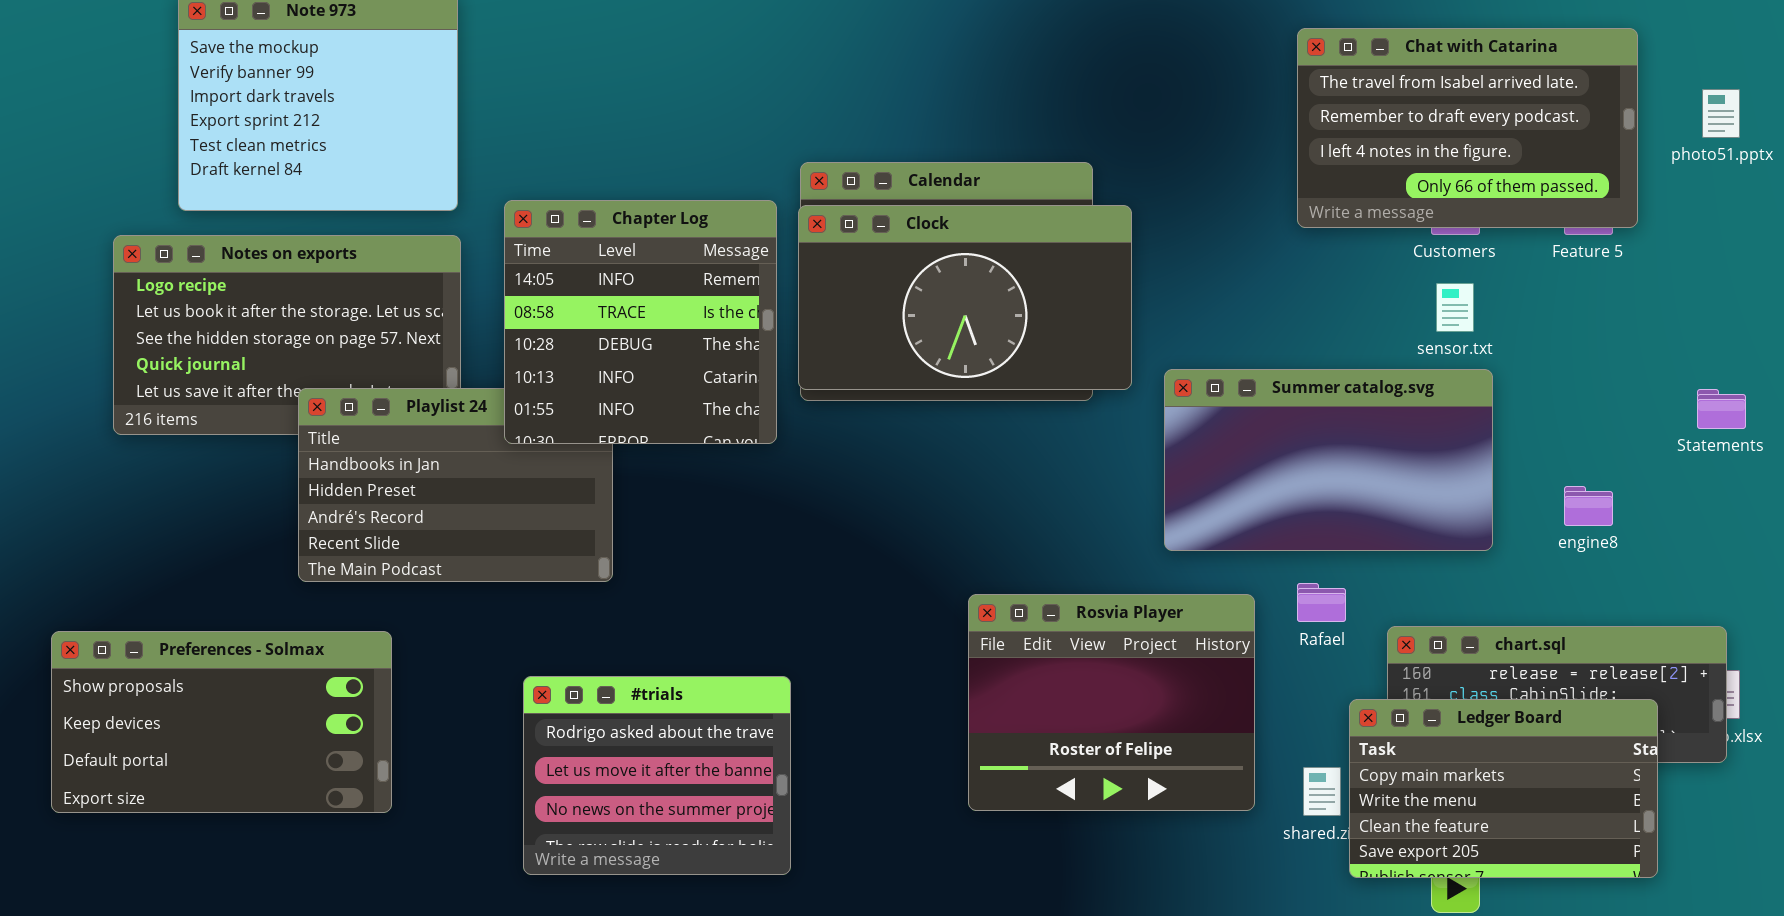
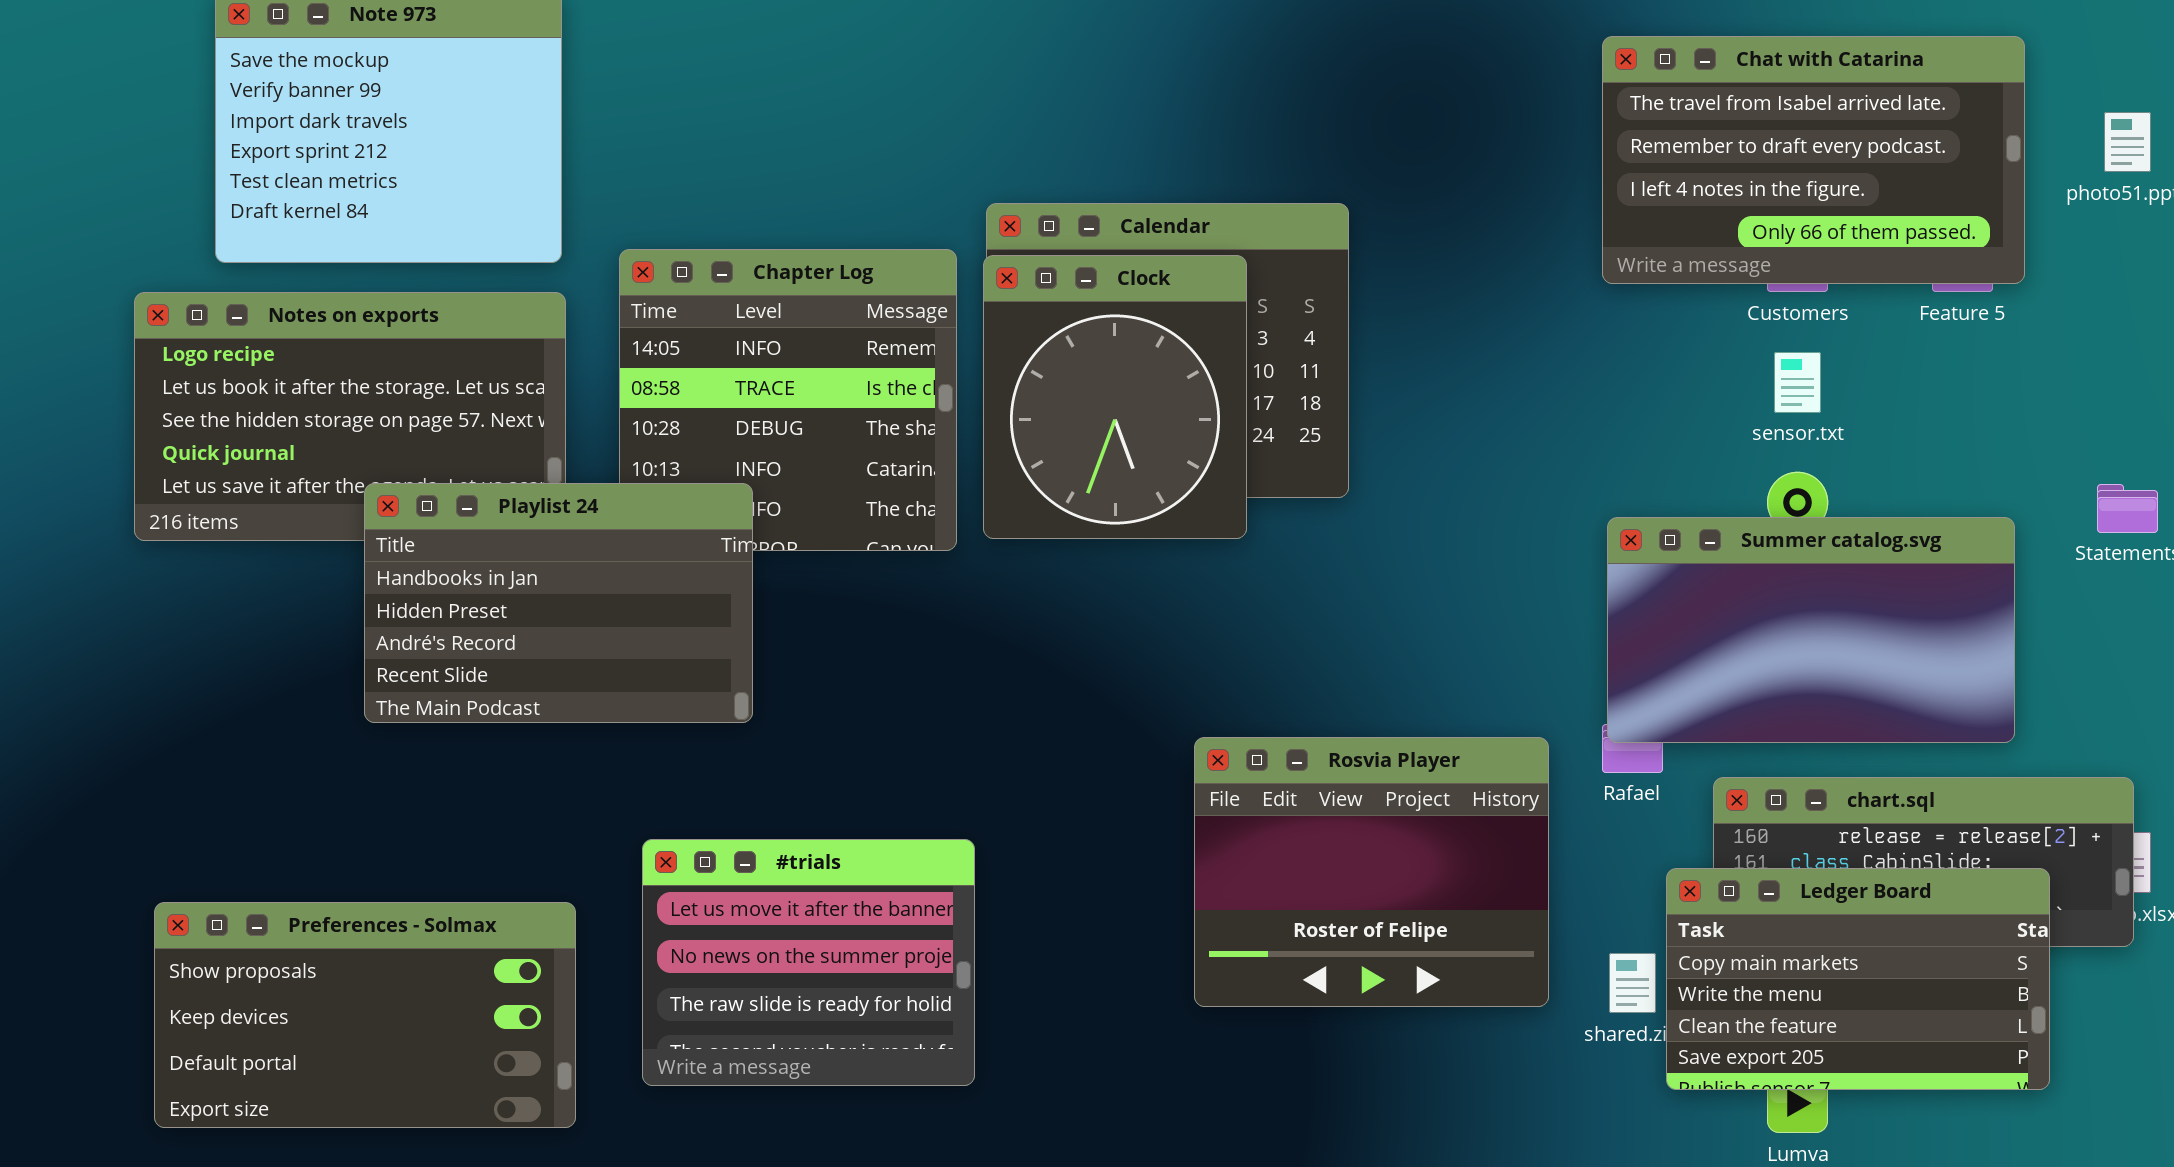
Clock: [798,205,1132,390] -> [983,255,1247,539], resized
Summer catalog.svg: [1164,369,1493,551] -> [1607,517,2015,743], moved
Playlist 24: [298,388,613,582] -> [364,483,753,723], raised
Preferences - Solmax: [51,631,392,813] -> [154,902,576,1128], moved
#trials: [523,676,791,875] -> [642,839,975,1086], scrolled down 1 row

